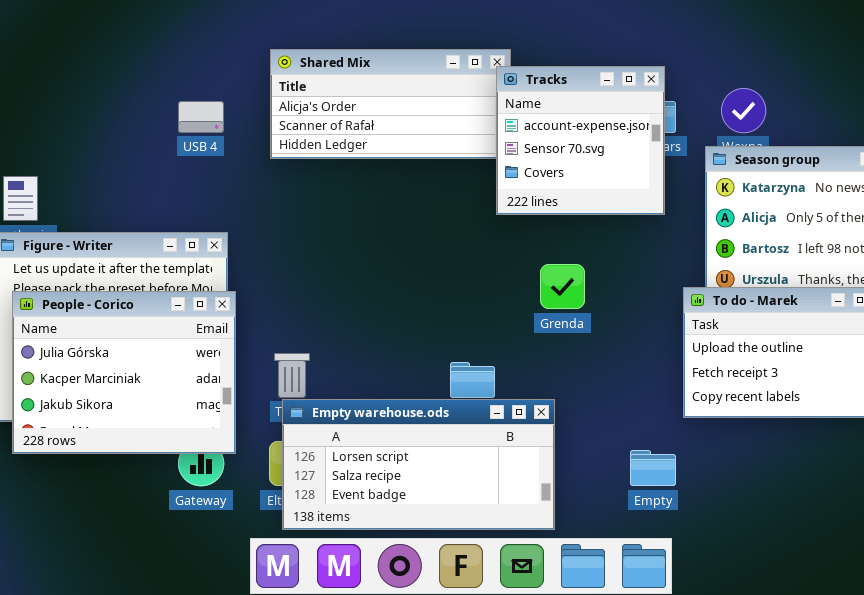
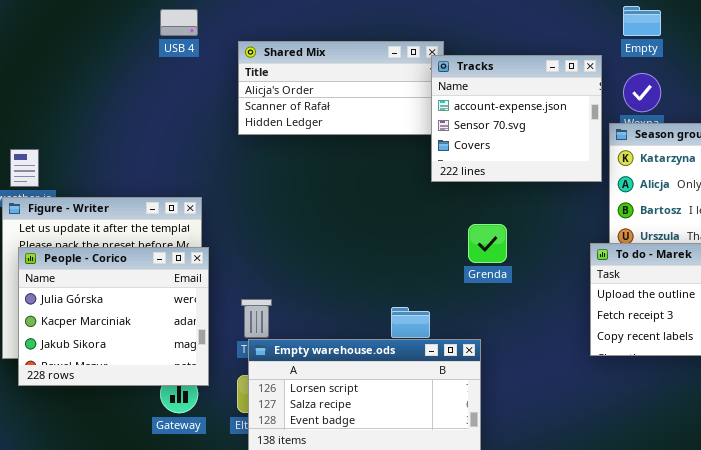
Tracks: [496,66,665,215] -> [431,55,602,182], resized
USB 4: [178,101,224,133] -> [160,9,198,36], moved
Empty: [630,450,676,486] -> [623,6,661,36], moved

